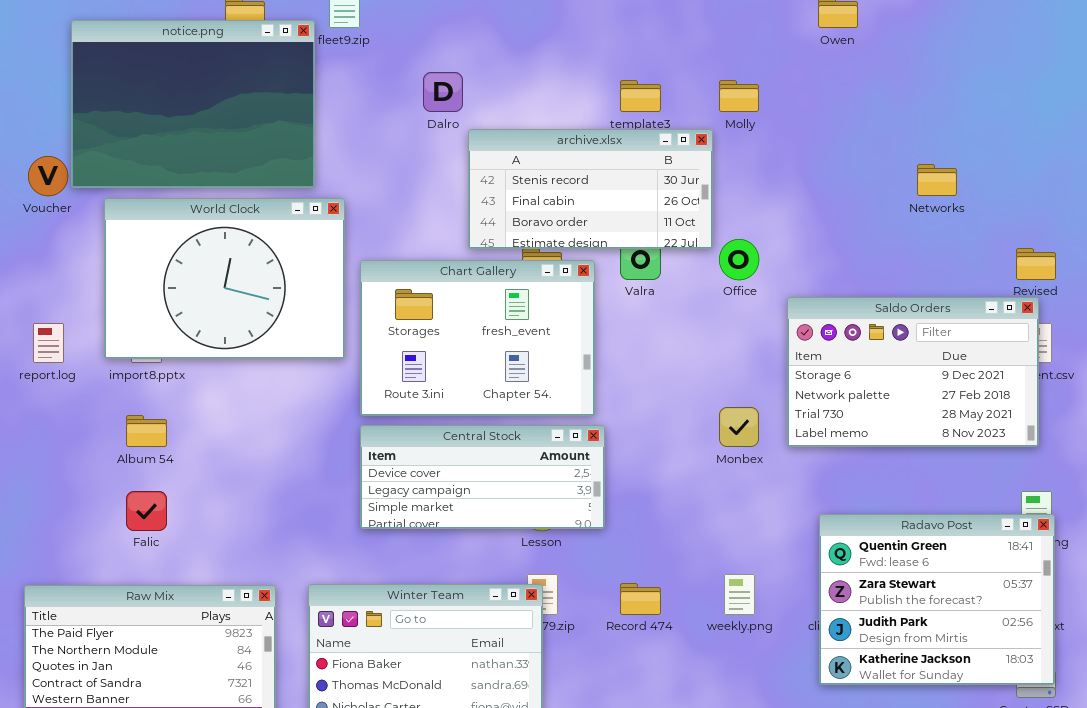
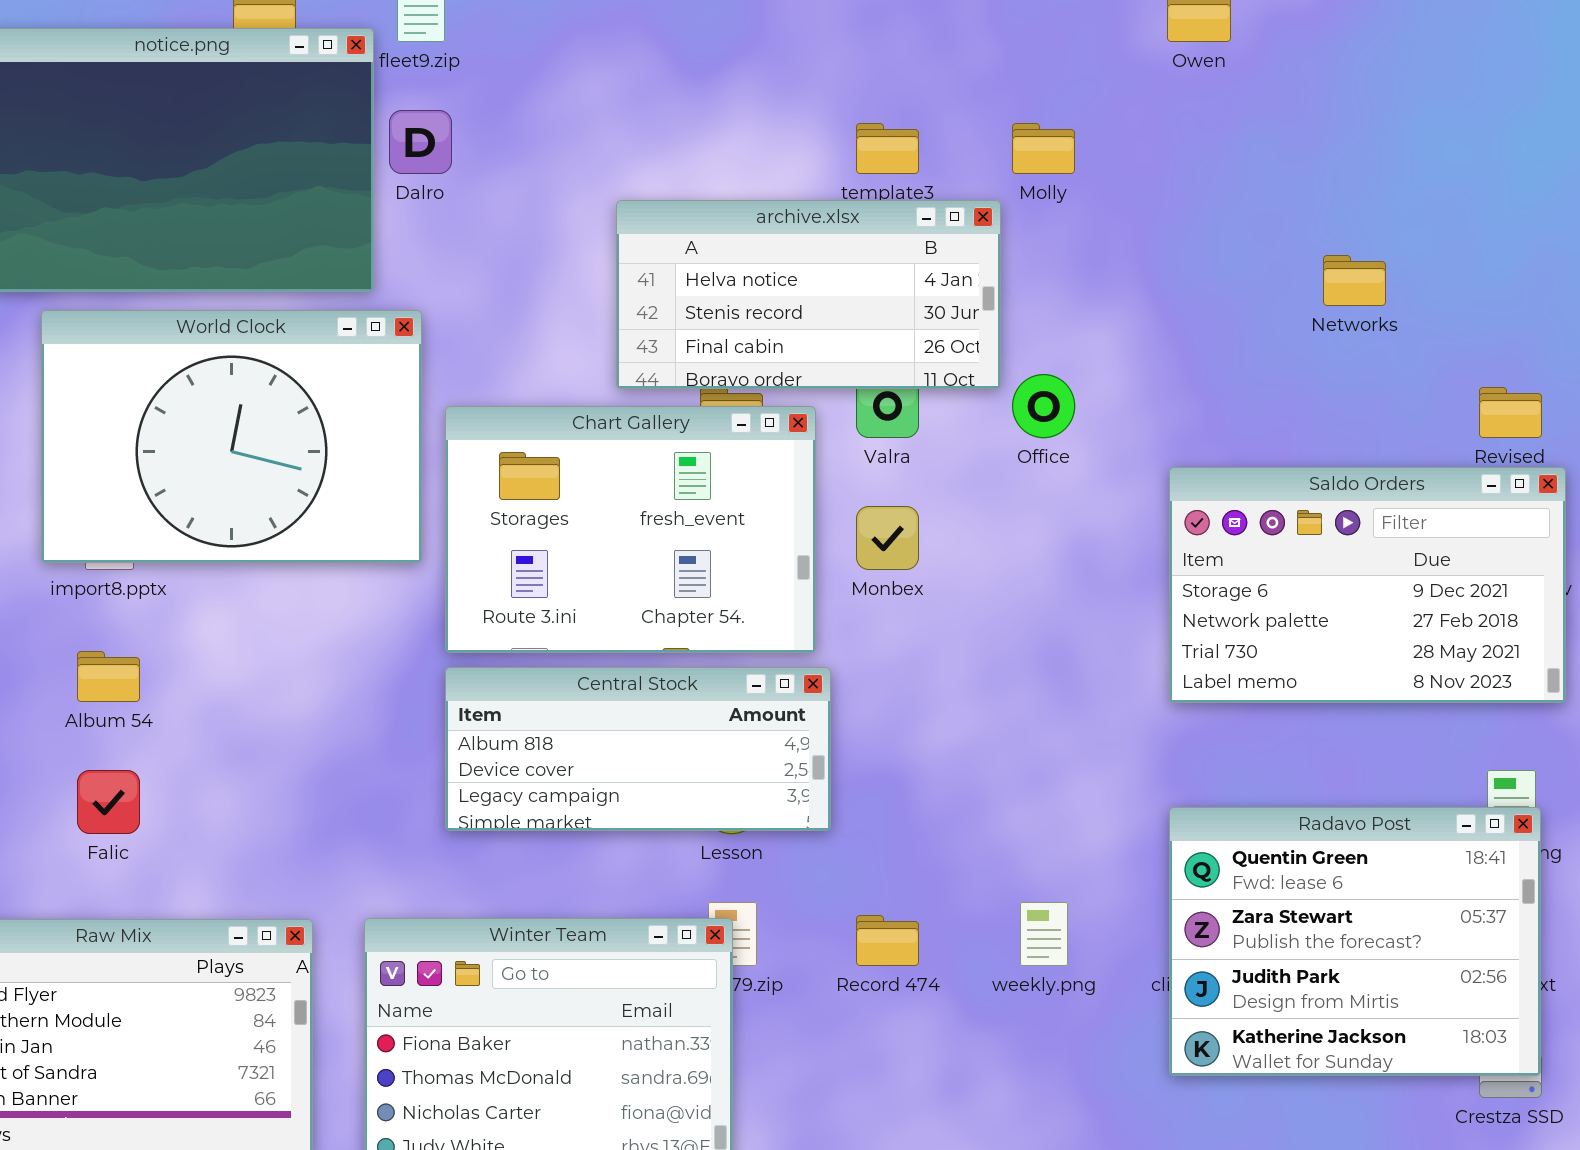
Dalro: [423,72,463,112] -> [389,110,452,174], moved
archive.xlsx: [468,129,713,249] -> [616,200,1001,389], scrolled up 1 row
Saldo Orders: [787,297,1039,447] -> [1169,467,1566,703], moved
Monbex: [719,407,759,447] -> [856,506,919,570], moved
Central Stock: [360,425,605,529] -> [445,667,831,831], scrolled up 1 row

